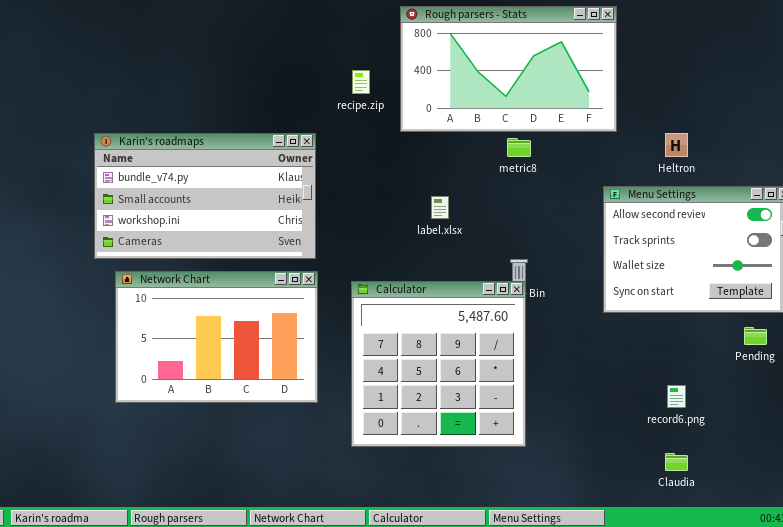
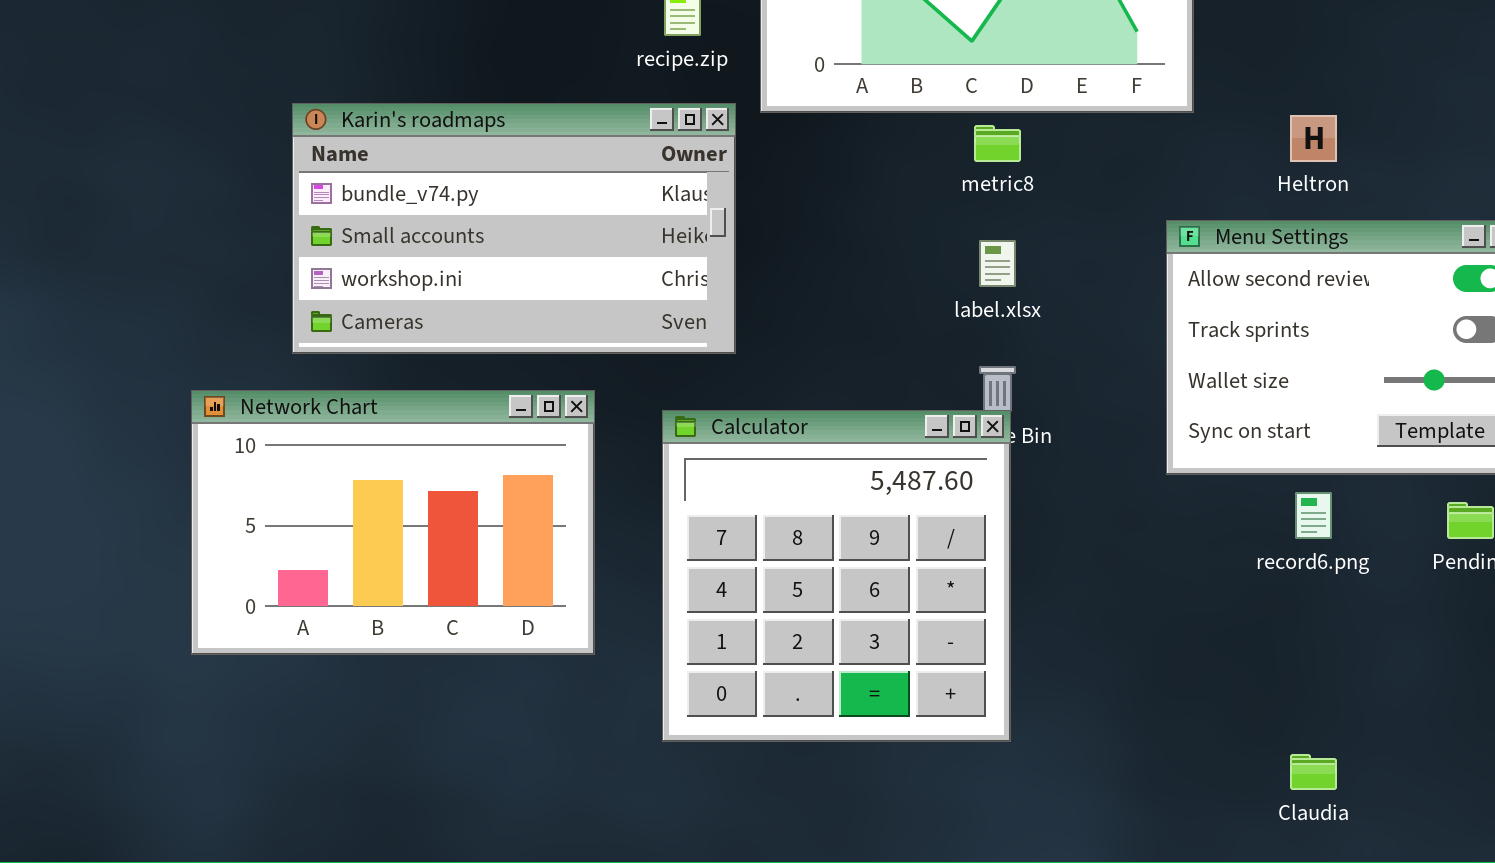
Karin's roadmaps: [94,133,316,259] -> [292,103,736,354], moved
label.xlsx: [431,196,449,219] -> [979,240,1016,287], moved
record6.png: [667,385,686,408] -> [1295,492,1332,539], moved

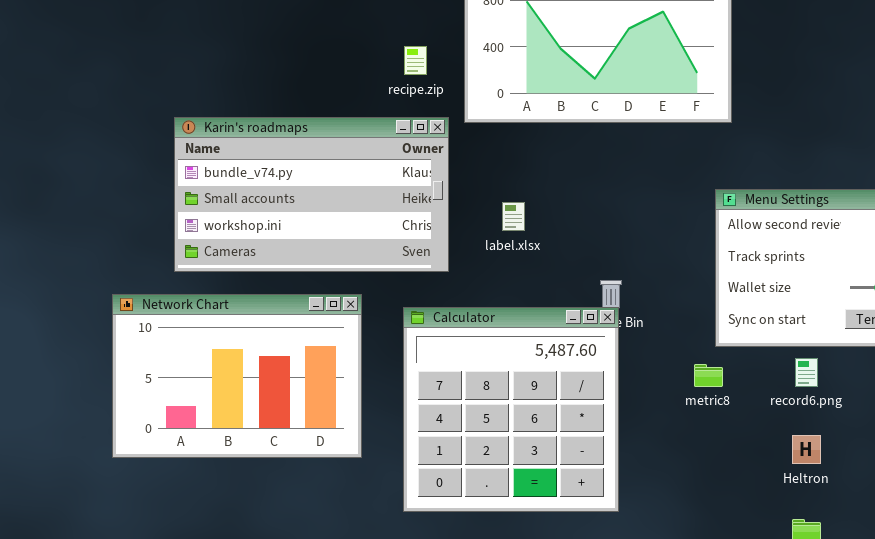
Heltron: [1290,115,1337,162] -> [792,435,821,464], moved
metric8: [974,125,1021,162] -> [694,364,723,387], moved
label.xlsx: [979,240,1016,287] -> [502,202,525,231], moved

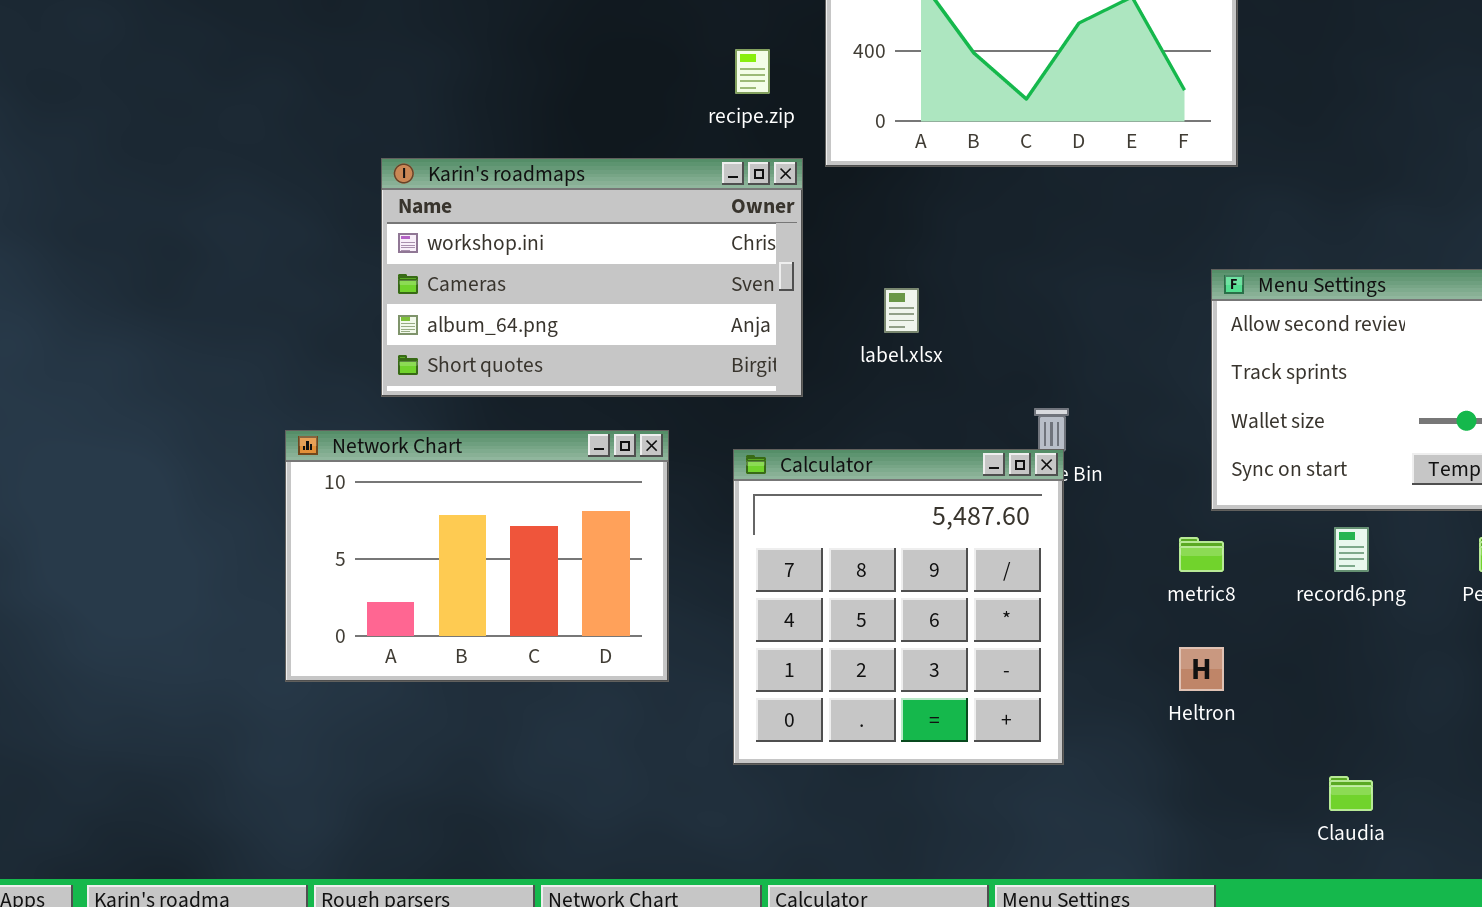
Karin's roadmaps: [174,117,449,272] -> [381,158,803,397], scrolled down 2 rows
Heltron: [792,435,821,464] -> [1179,647,1224,691], moved

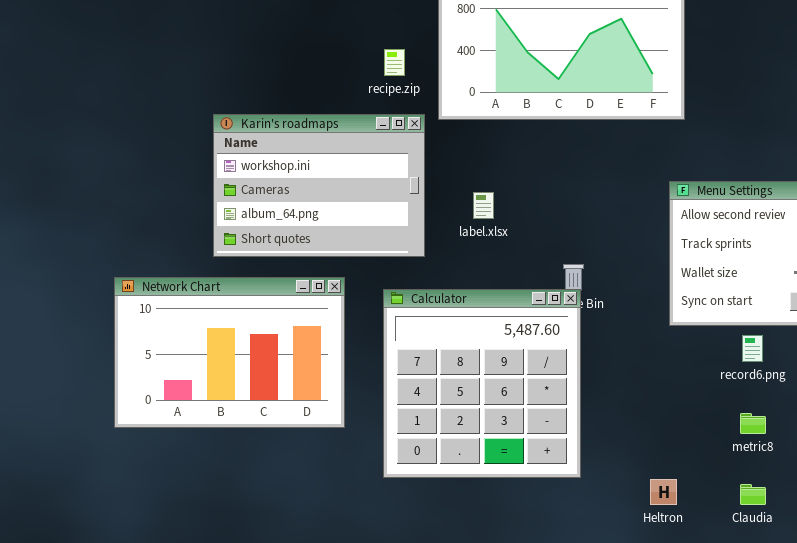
Karin's roadmaps: [381,158,803,397] -> [213,114,425,257], resized
metric8: [1179,537,1224,572] -> [740,413,766,434], moved
Heltron: [1179,647,1224,691] -> [650,479,677,505], moved

